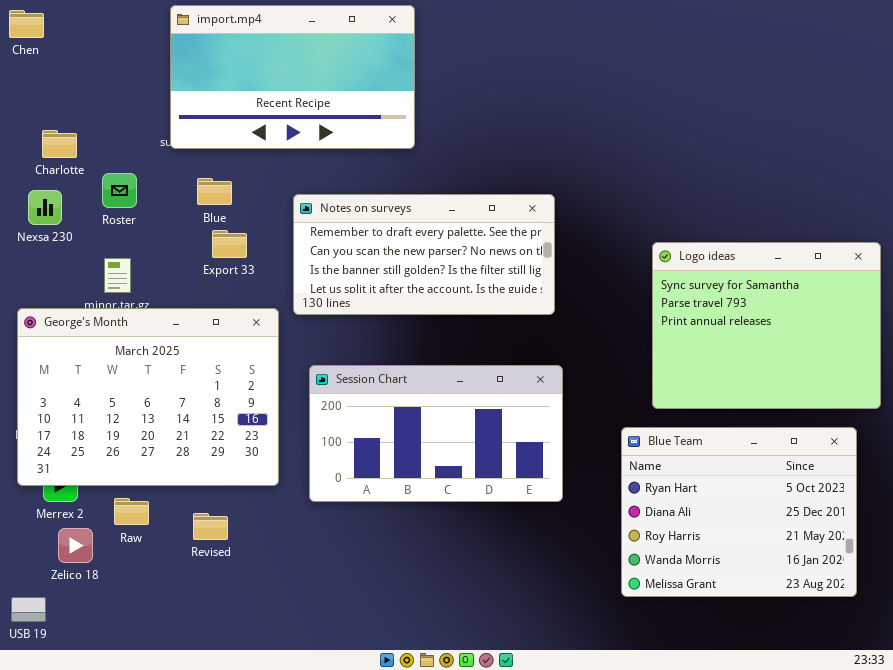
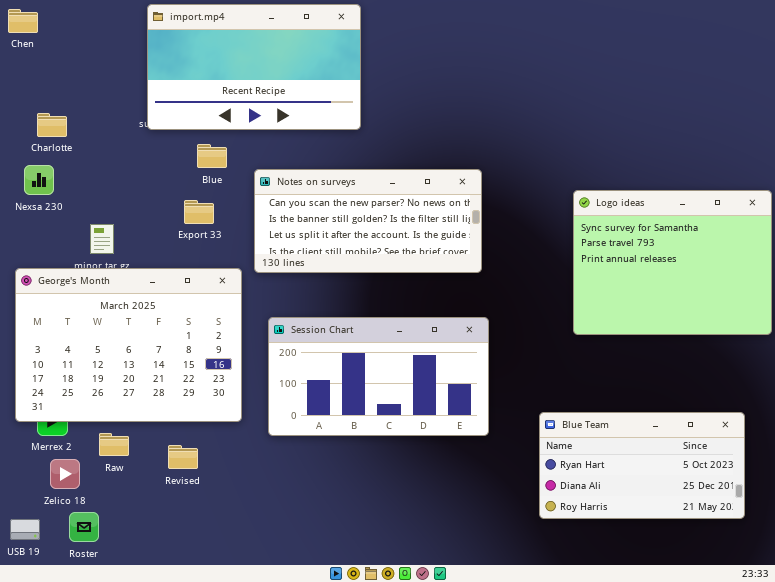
Roster: [102,173,137,208] -> [69,512,99,542], moved
Blue: [197,178,232,205] -> [197,144,227,168], moved
Notes on surveys: [293,194,555,315] -> [254,169,482,273], scrolled down 1 row
Logo ideas: [652,242,881,409] -> [573,190,772,335], moved
Blue Team: [621,427,857,597] -> [539,412,745,519], resized

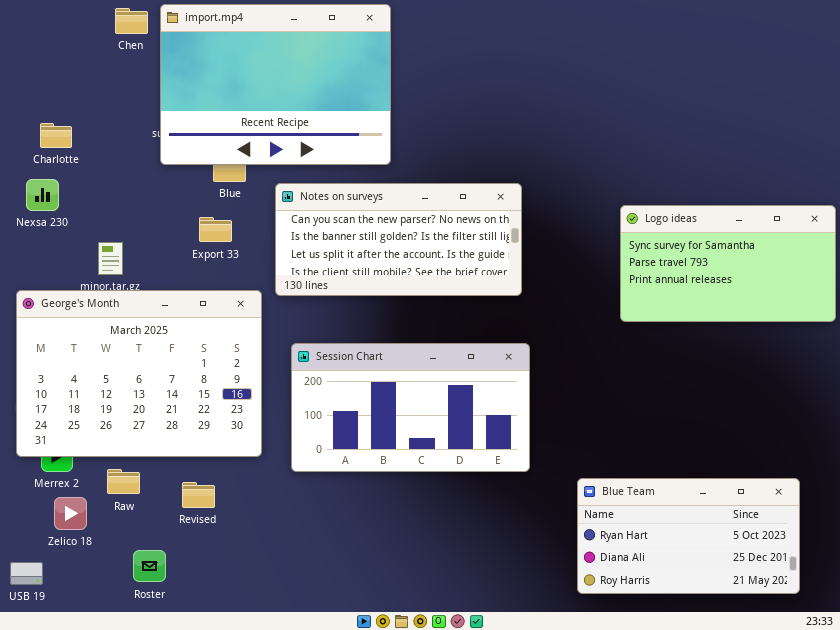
import.mp4: [147,4,361,130] -> [160,4,391,165], resized
Chen: [8,9,38,33] -> [115,8,148,34], moved
Logo ideas: [573,190,772,335] -> [620,205,836,322], resized
Blue Team: [539,412,745,519] -> [577,478,800,594], moved
Roster: [69,512,99,542] -> [133,550,166,582], moved

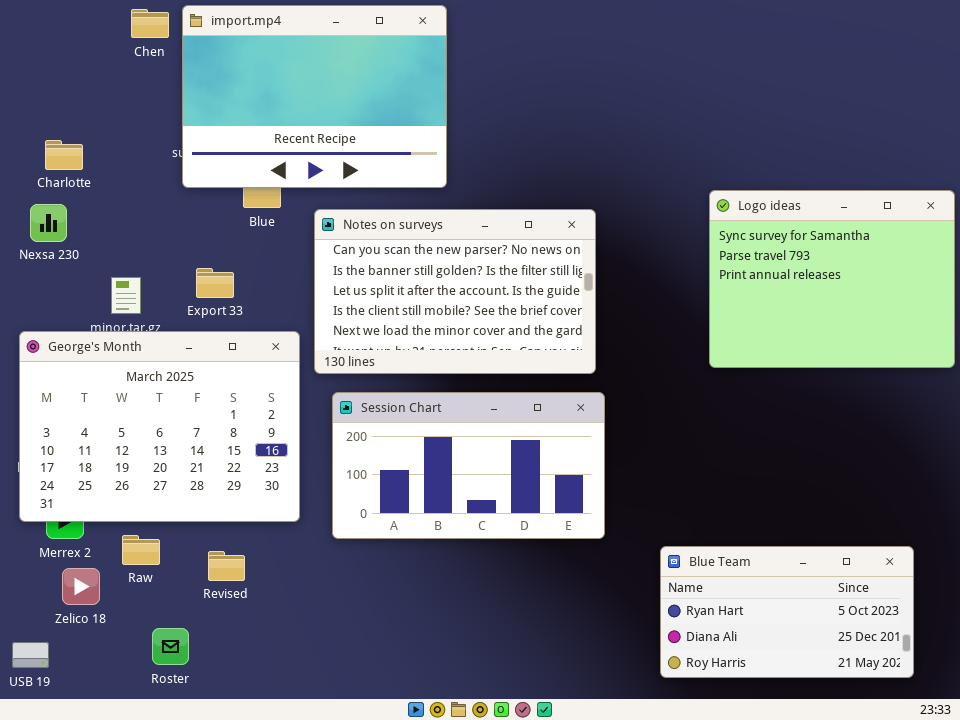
Notes on surveys: [275,183,522,296] -> [314,209,596,374], resized
Logo ideas: [620,205,836,322] -> [709,190,955,368], resized
Export 33: [199,217,232,242] -> [196,268,234,298], moved

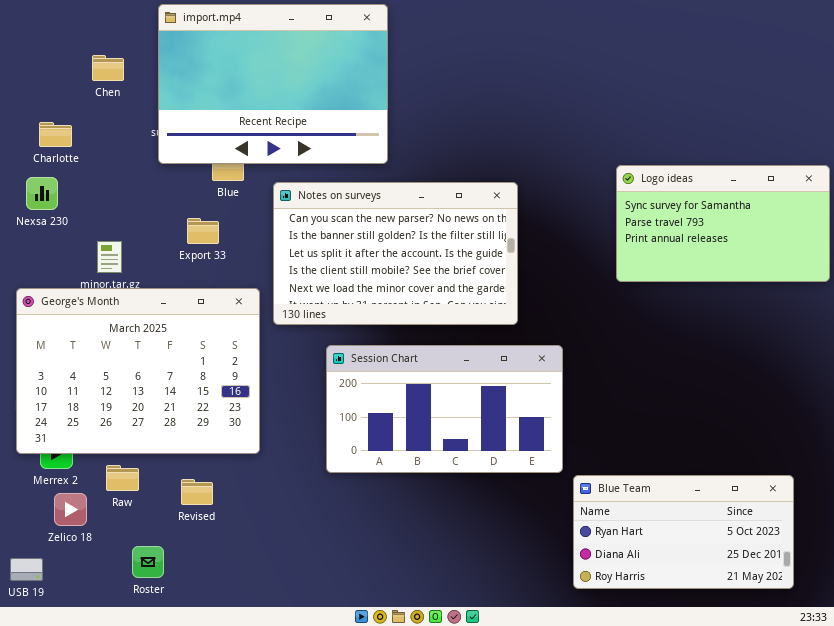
Chen: [131,9,169,38] -> [92,55,124,81], moved
Logo ideas: [709,190,955,368] -> [616,165,830,282], resized
Export 33: [196,268,234,298] -> [187,218,219,244], moved
Session Chart: [332,392,605,539] -> [326,345,563,473], moved

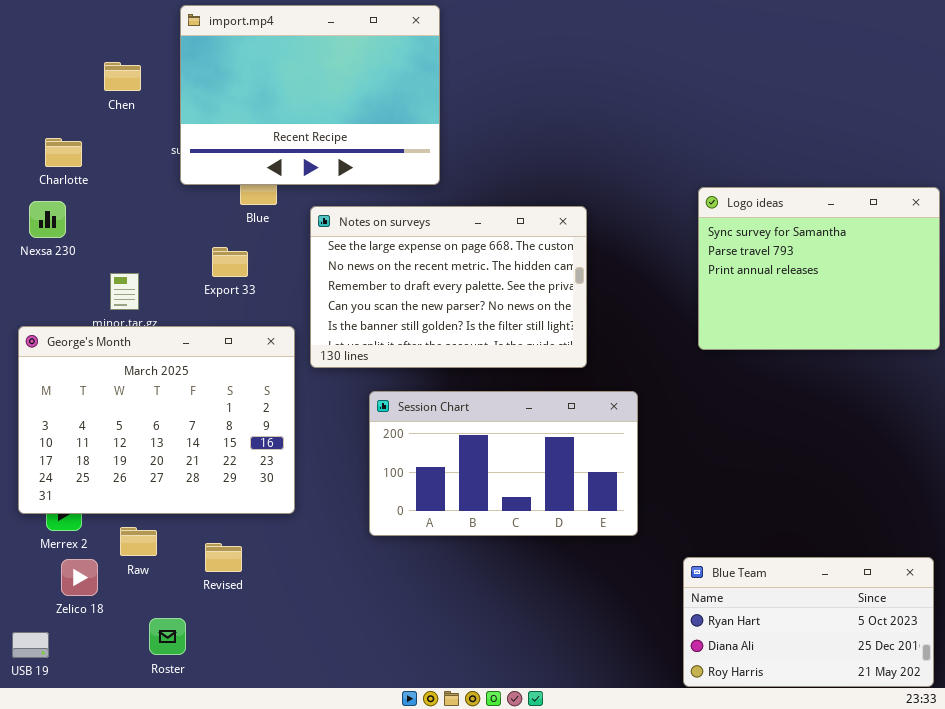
Logo ideas: [616,165,830,282] -> [698,187,940,350], resized
Notes on surveys: [273,182,518,325] -> [310,206,587,368], scrolled up 3 rows
Blue Team: [573,475,794,589] -> [683,557,934,687], moved

